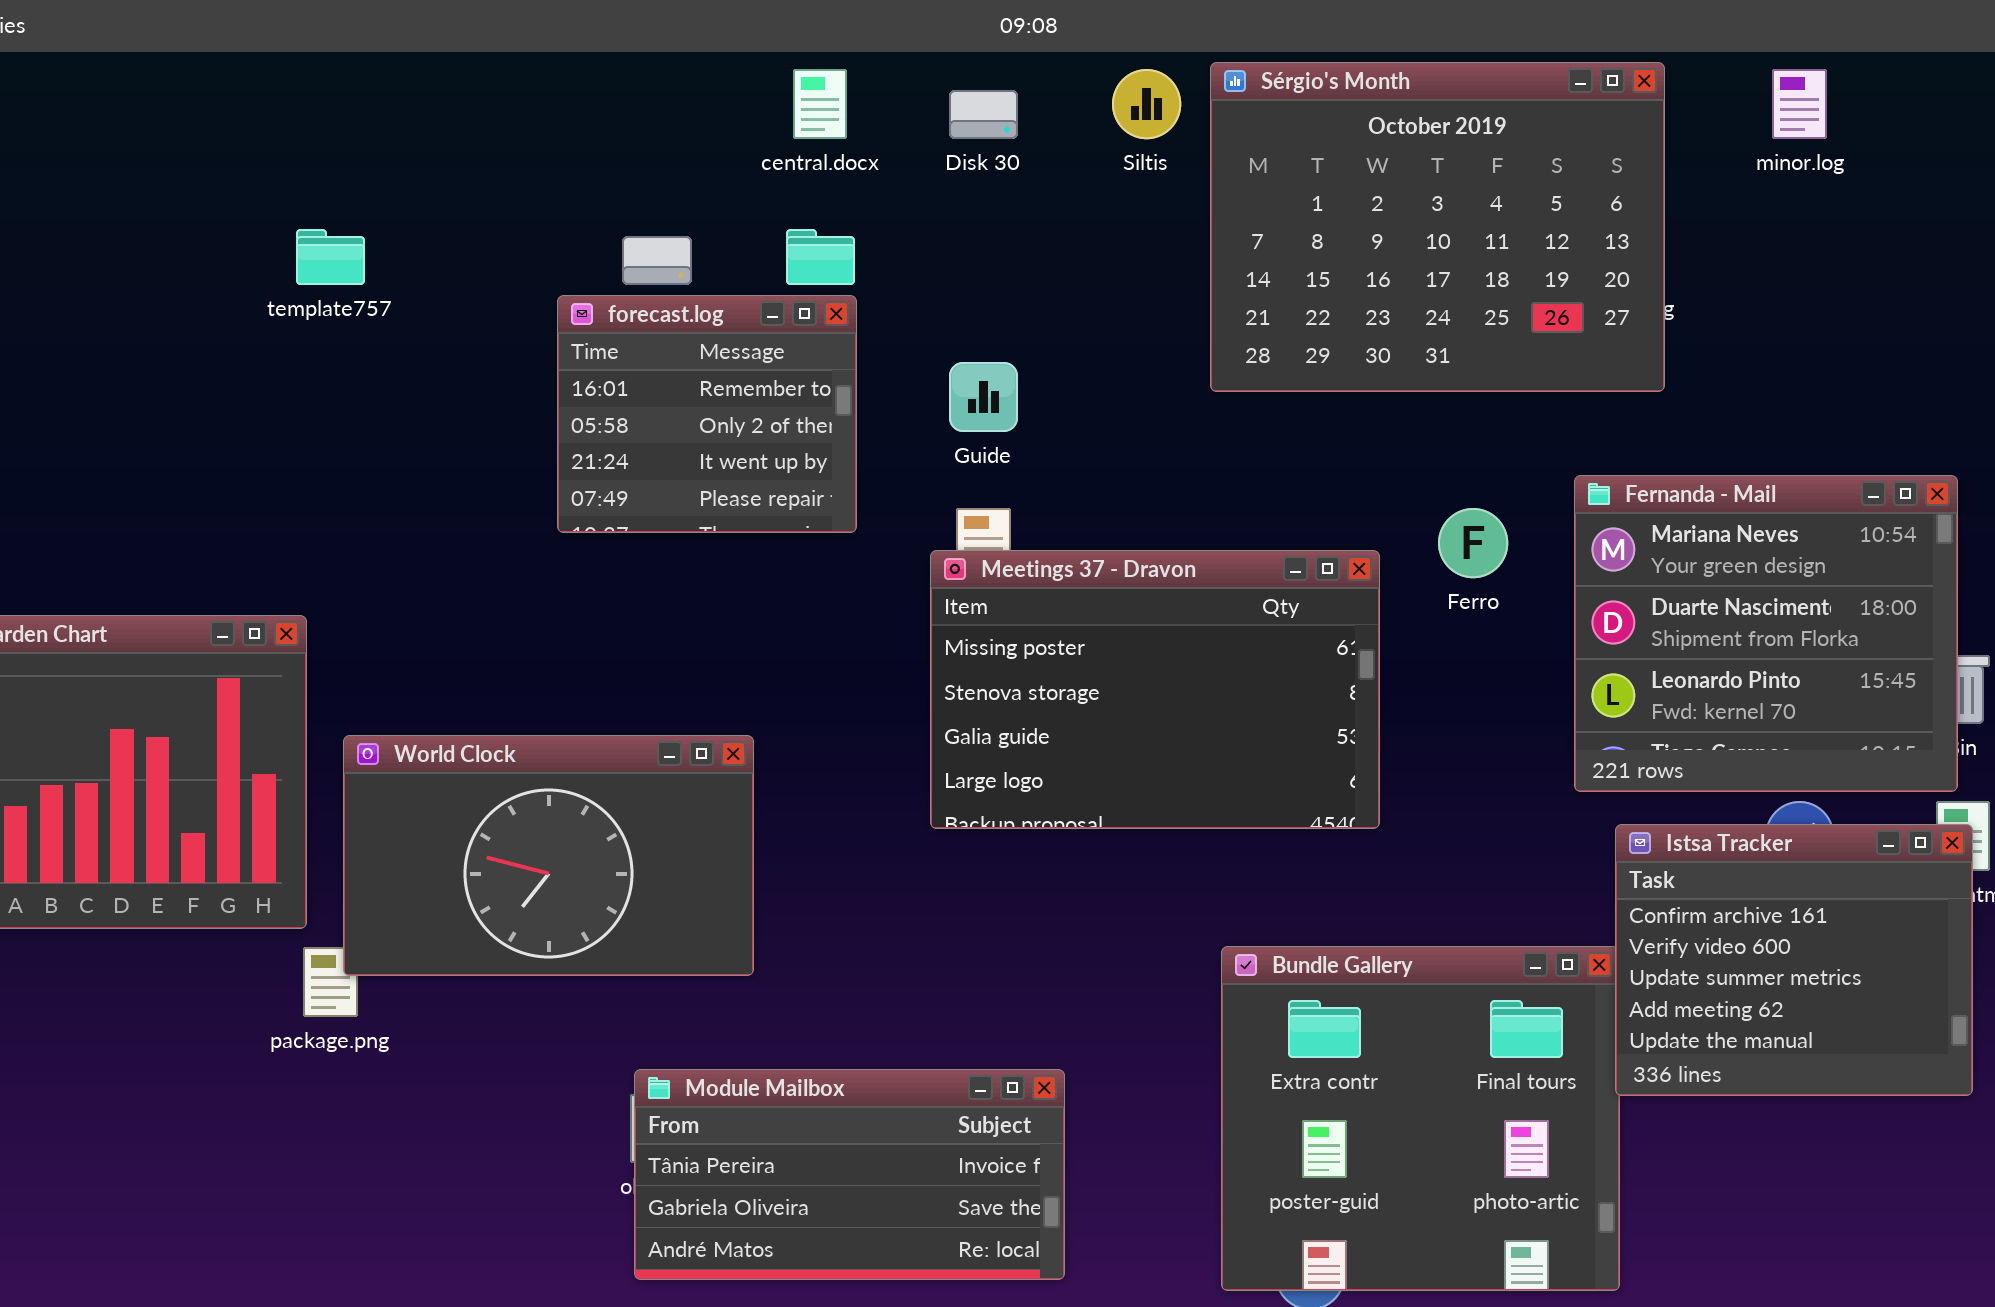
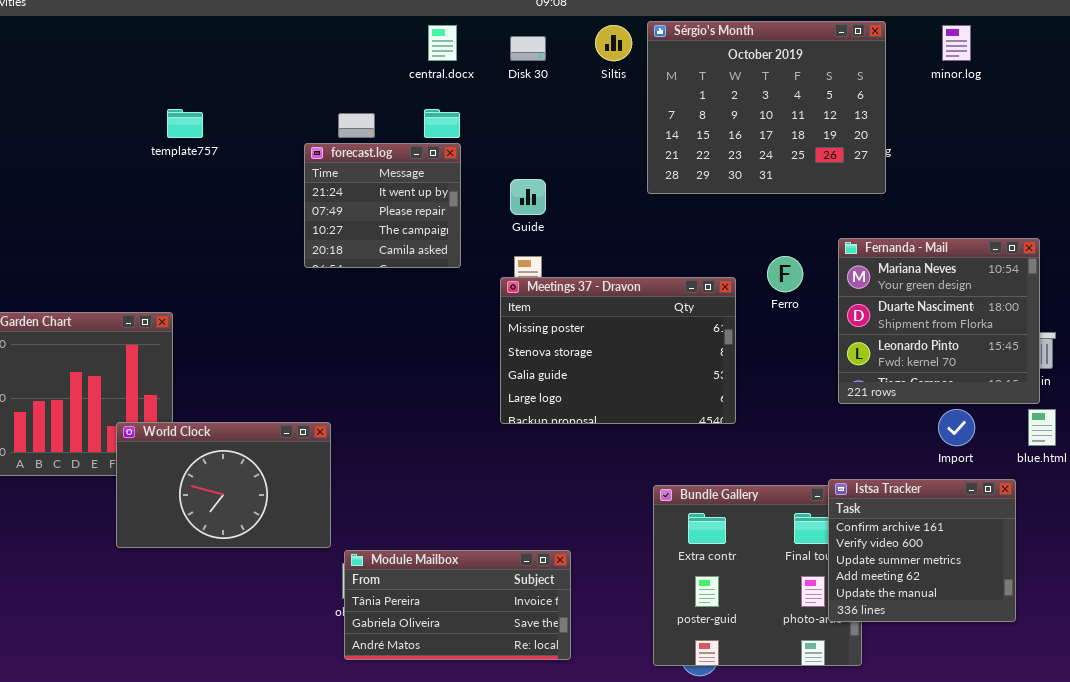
forecast.log: [557,295,857,533] -> [304,143,461,268], scrolled down 2 rows
World Clock: [343,735,754,976] -> [116,422,331,548], moved
Istsa Tracker: [1615,824,1973,1096] -> [828,479,1016,622], moved

